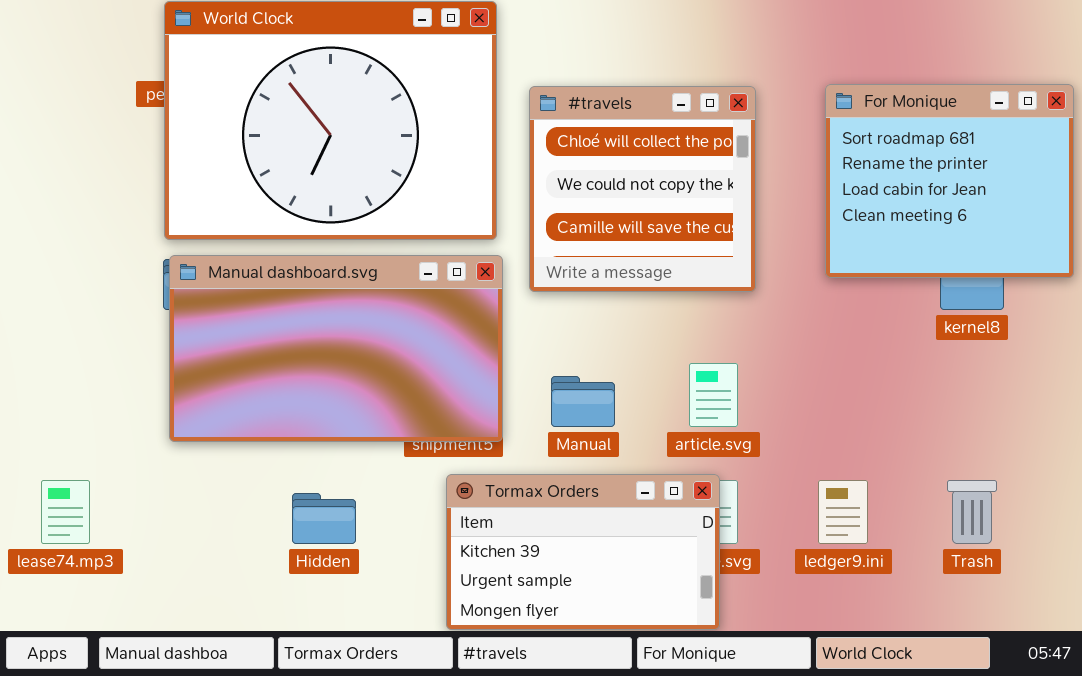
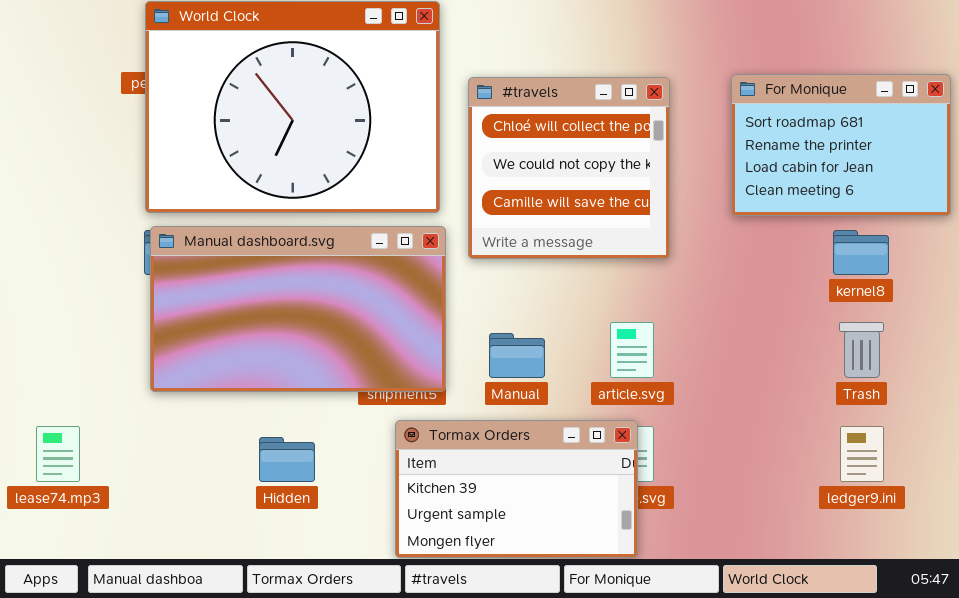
For Monique: [825,84,1074,278] -> [731,74,951,216], resized
ledger9.ini: [818,480,868,544] -> [840,426,884,482], moved
Trash: [947,480,997,544] -> [839,322,884,378], moved

